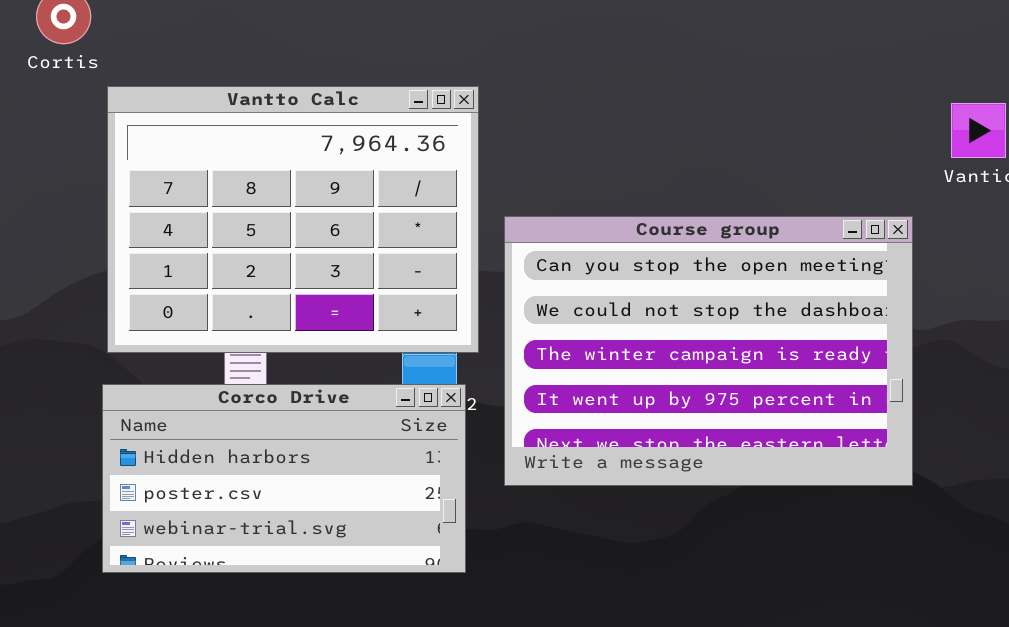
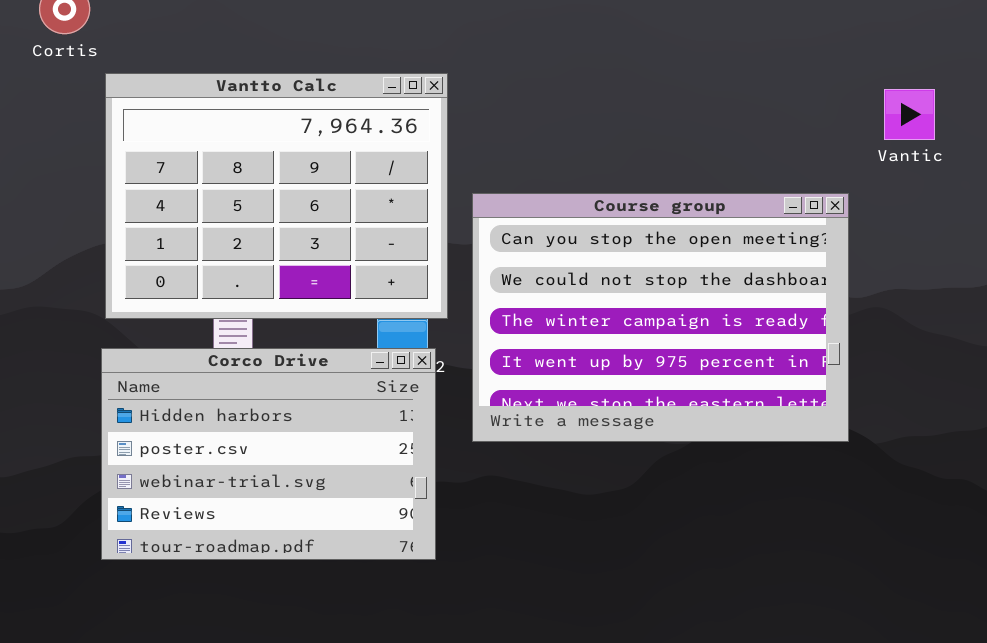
Corco Drive: [102,384,466,573] -> [101,348,436,560], resized

